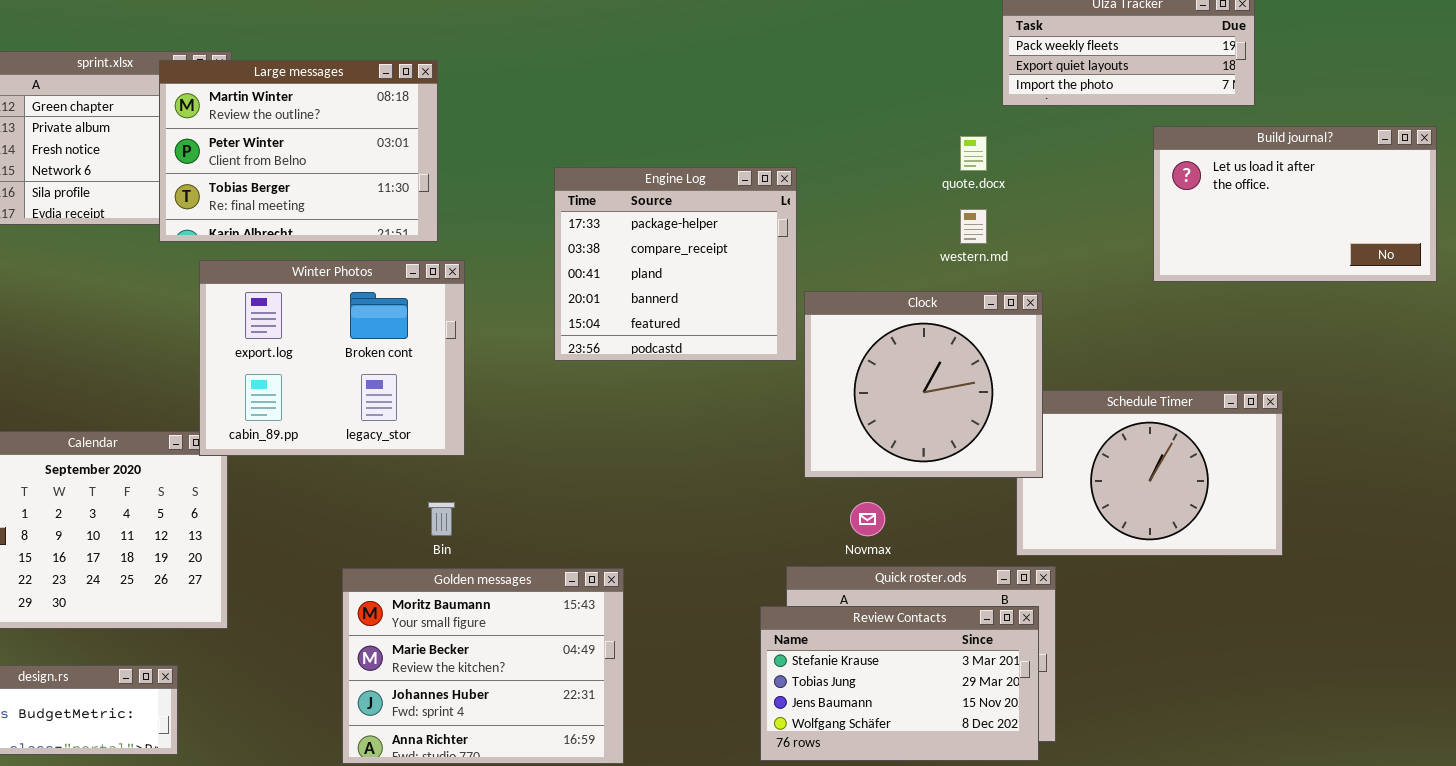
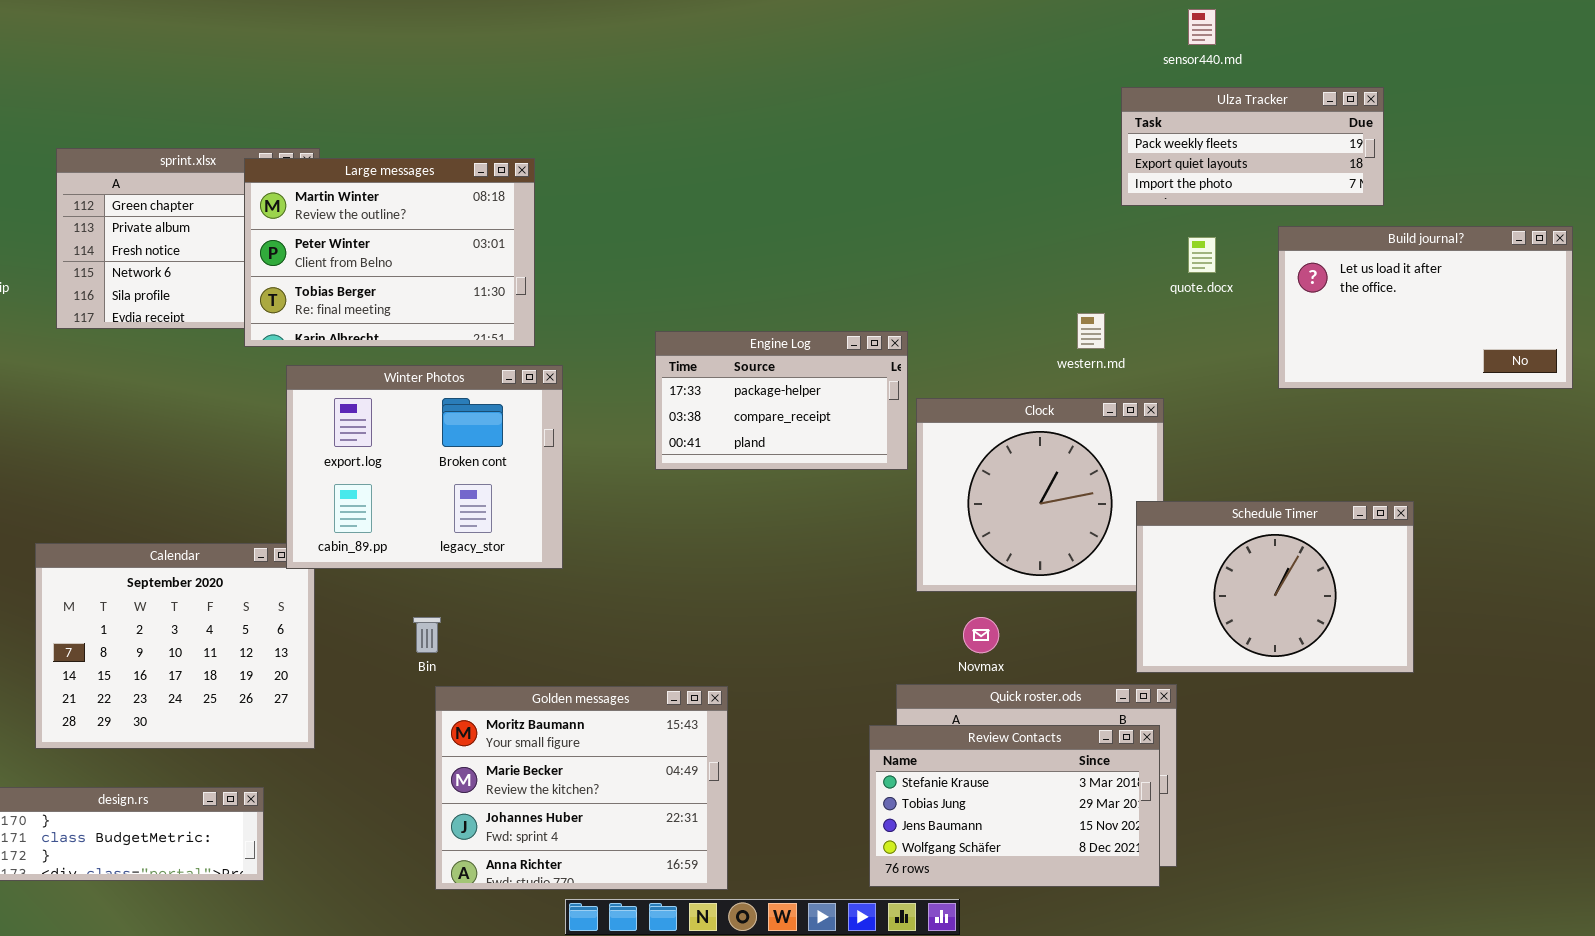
quote.docx: [960,136,987,171] -> [1188,237,1216,273], moved
Engine Log: [554,167,797,361] -> [655,331,908,470], resized
Schedule Timer: [1016,390,1283,556] -> [1136,501,1414,673], raised
Bin: [428,502,455,536] -> [413,617,441,653], moved

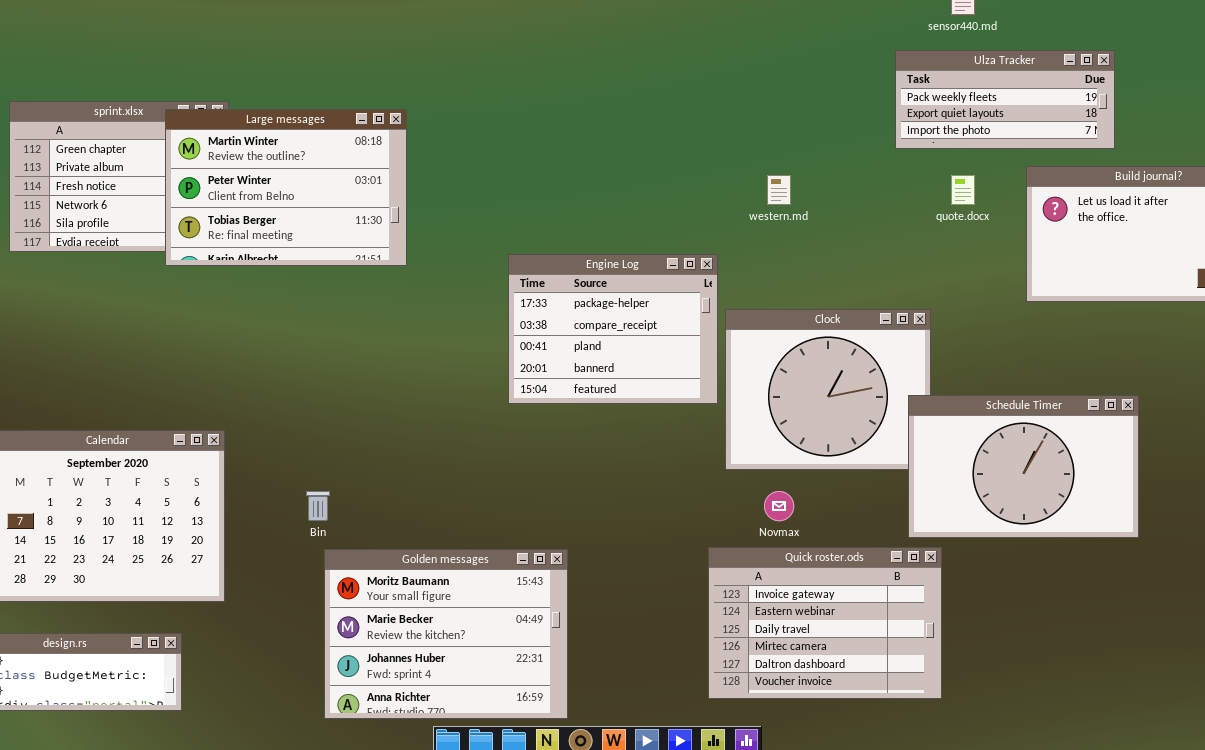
western.md: [1077,313,1105,349] -> [767,175,791,205], moved
Engine Log: [655,331,908,470] -> [508,254,718,404], resized
Winter Photos: [286,365,563,569] -> none, closed
Review Contacts: [869,725,1160,887] -> none, closed

